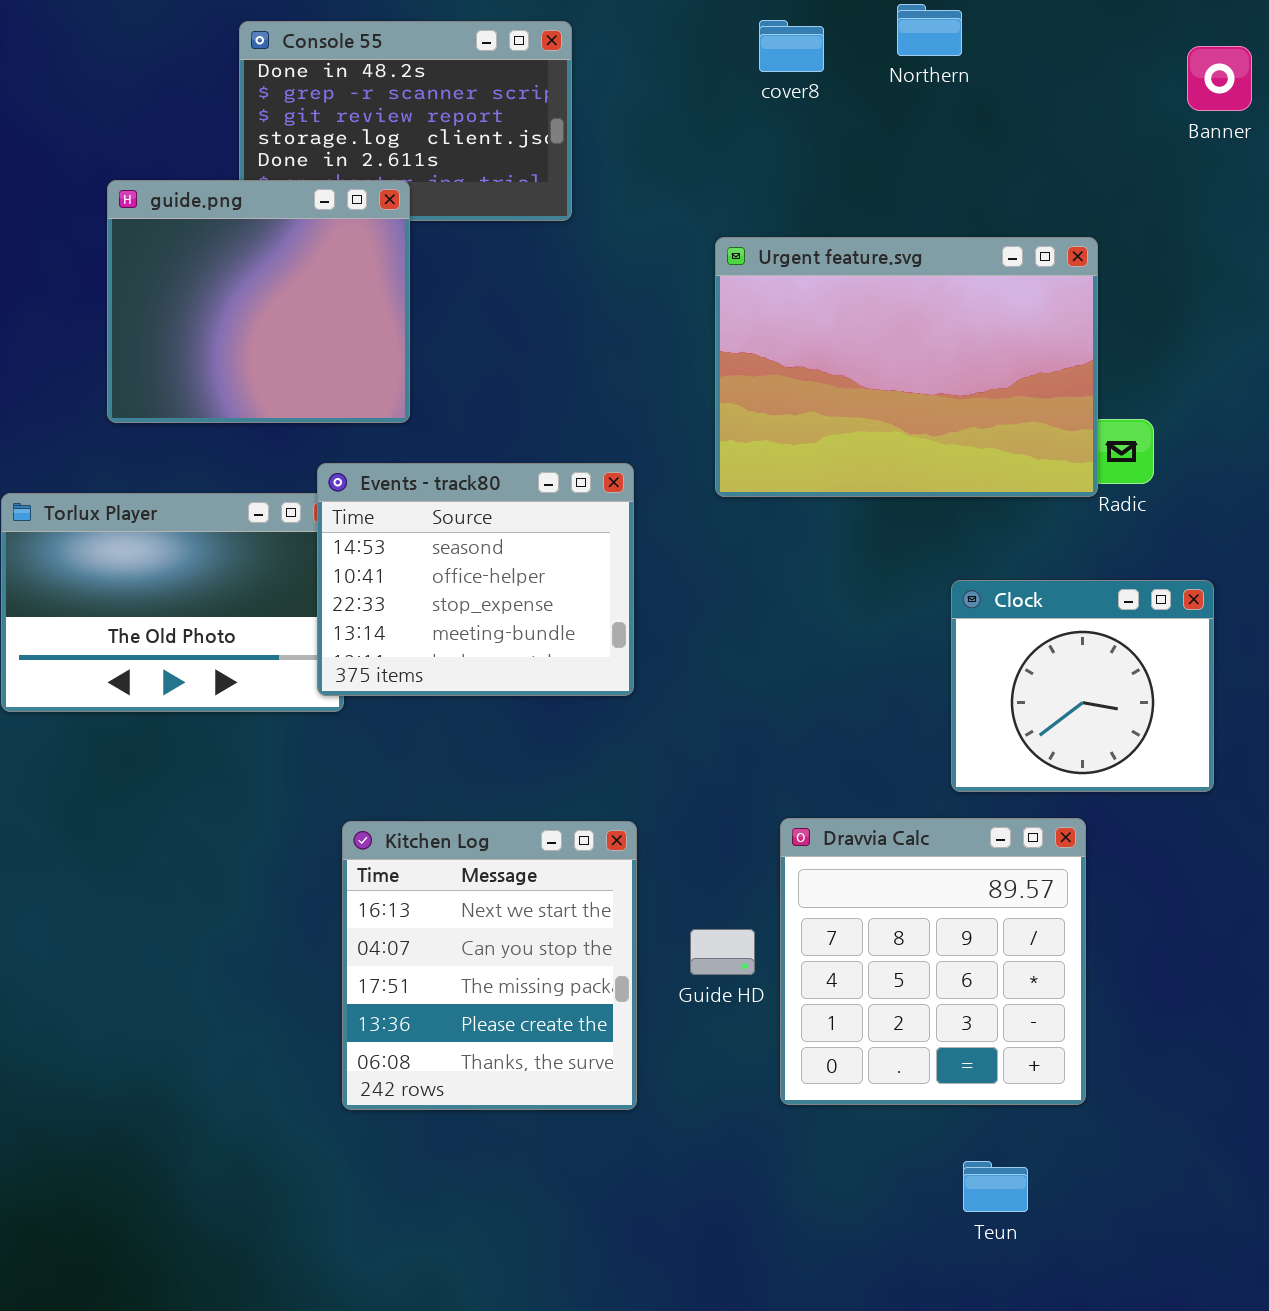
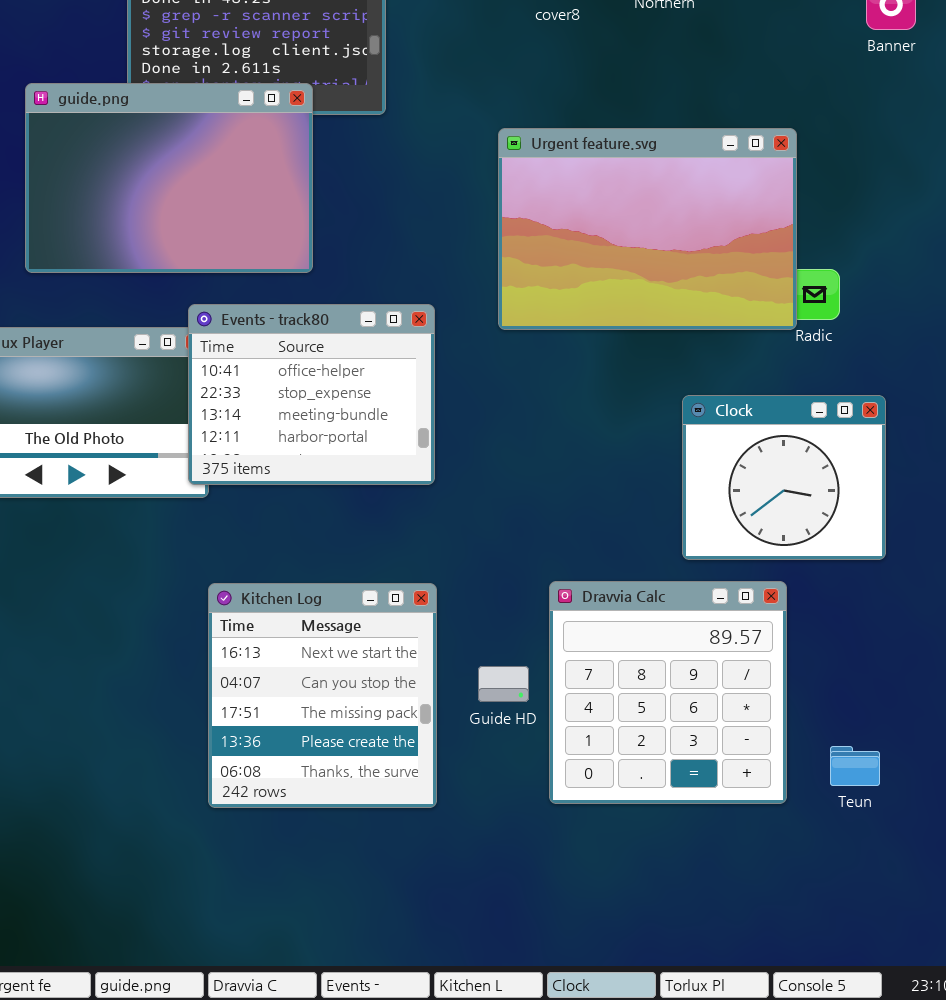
guide.png: [107,180,410,423] -> [25,83,313,273], resized
Events - track80: [317,463,634,696] -> [188,304,435,485], scrolled down 1 row
Teun: [963,1161,1028,1212] -> [830,746,880,786], moved

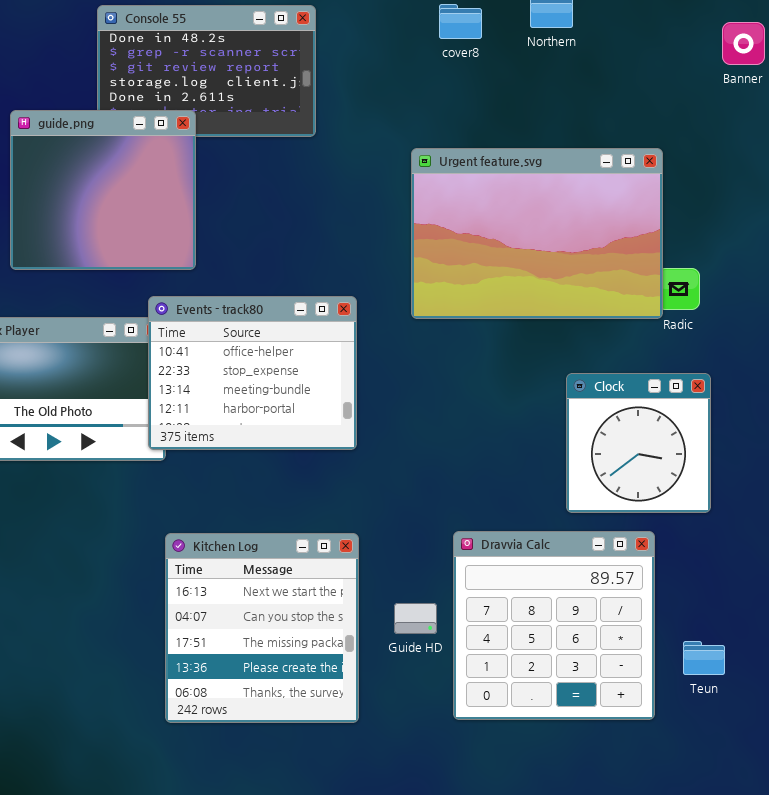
guide.png: [25,83,313,273] -> [10,110,196,270], resized
Clock: [682,395,886,560] -> [566,373,711,513], resized
Teun: [830,746,880,786] -> [683,641,725,675], moved

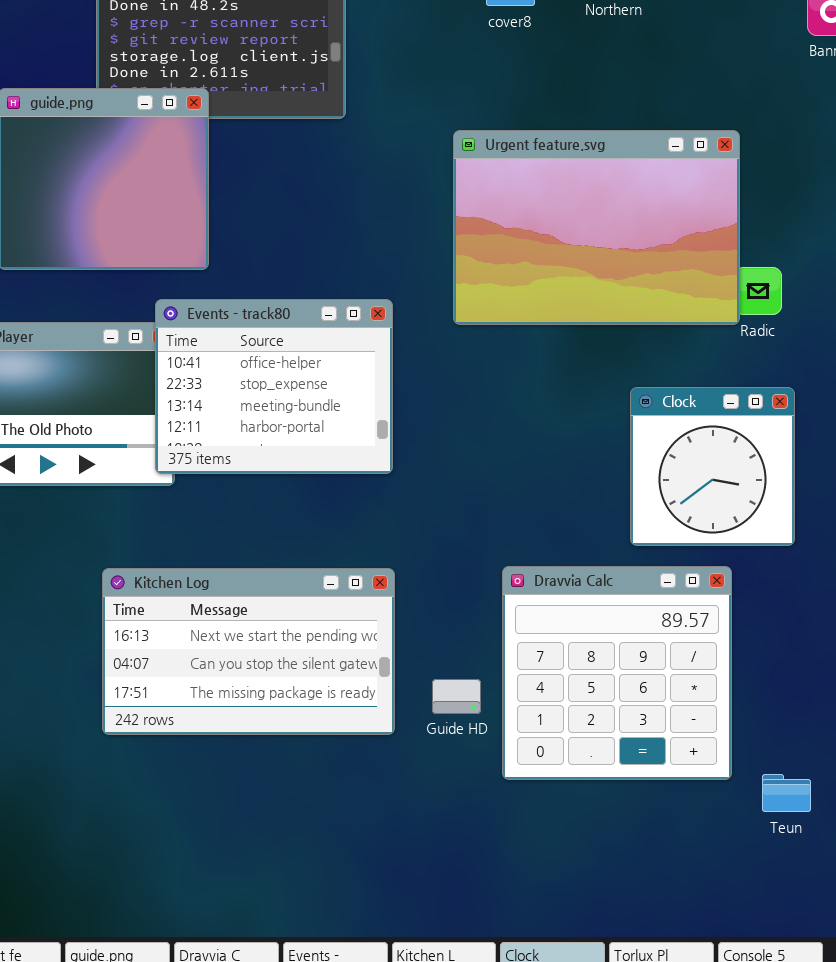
Kitchen Log: [165,533,359,723] -> [102,568,395,735], resized
Guide HD: [394,603,437,634] -> [432,679,481,714], moved
Teun: [683,641,725,675] -> [762,774,811,812], moved

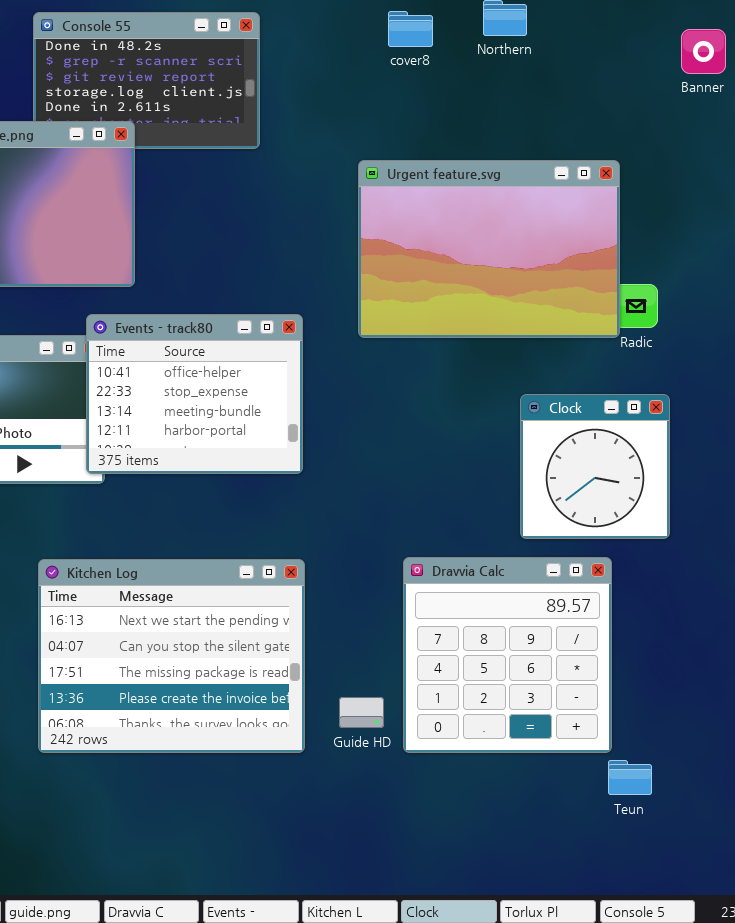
Kitchen Log: [102,568,395,735] -> [38,559,305,753], resized
Guide HD: [432,679,481,714] -> [339,697,384,728], moved
Teun: [762,774,811,812] -> [608,760,652,795], moved

